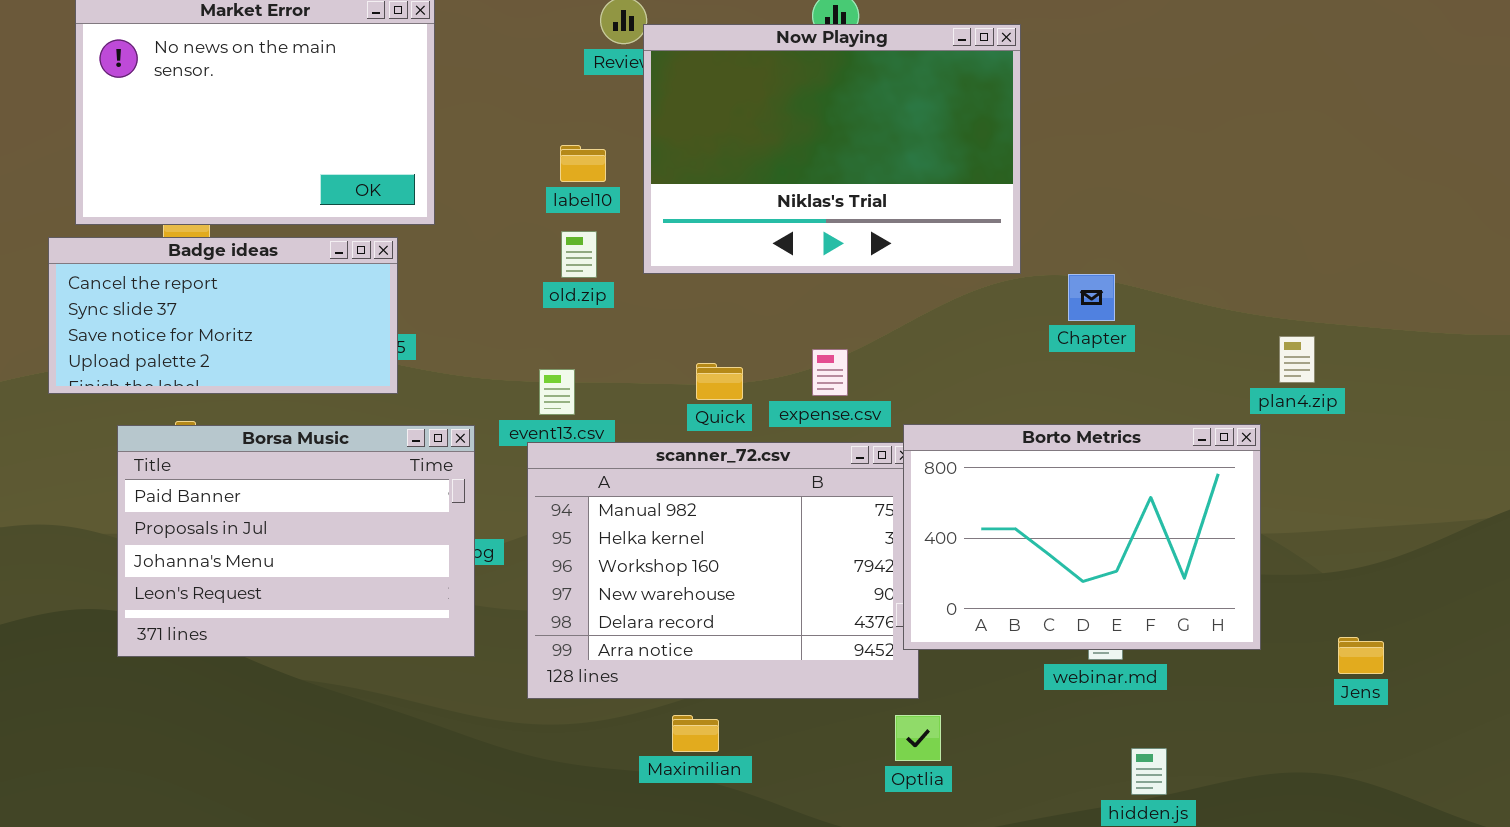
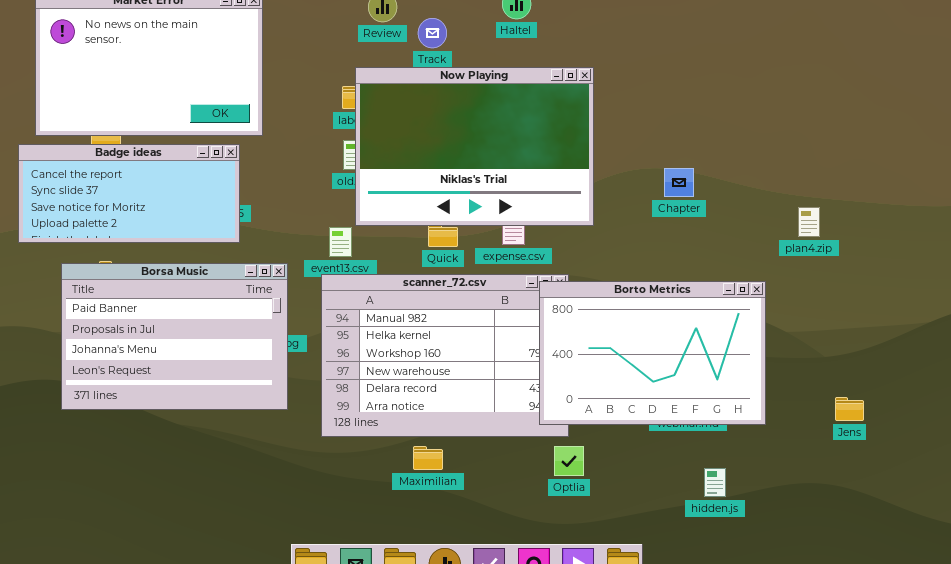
Now Playing: [643,24,1021,274] -> [355,67,594,226], moved
Borto Metrics: [903,424,1261,650] -> [539,281,766,425], moved

